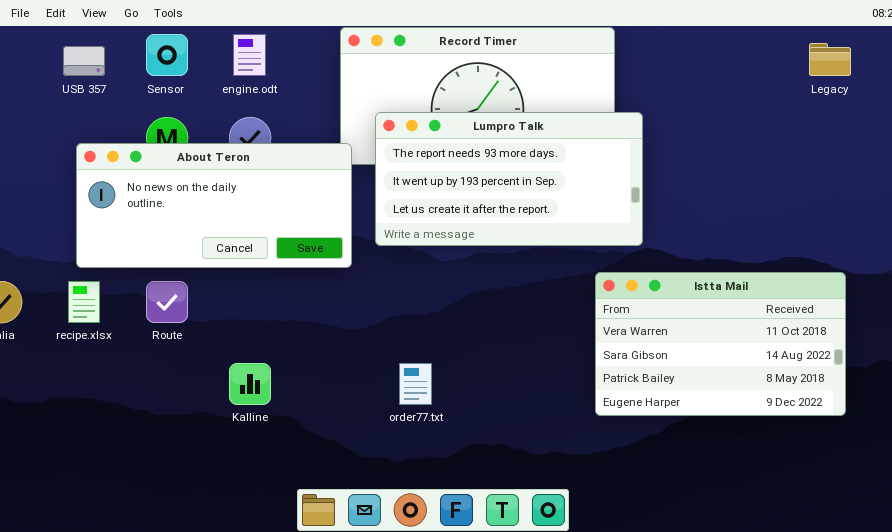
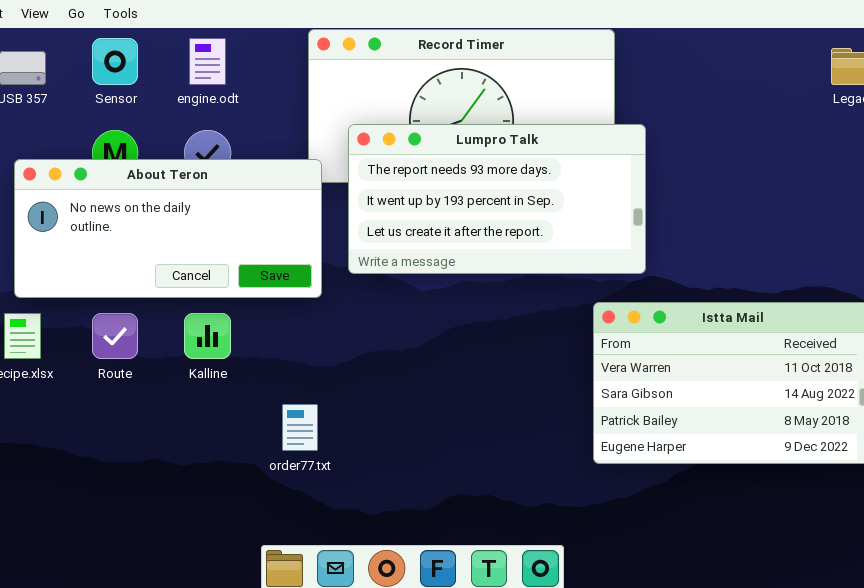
Kalline: [229,363,271,405] -> [184,313,231,359], moved
order77.txt: [399,363,432,405] -> [282,404,318,451], moved

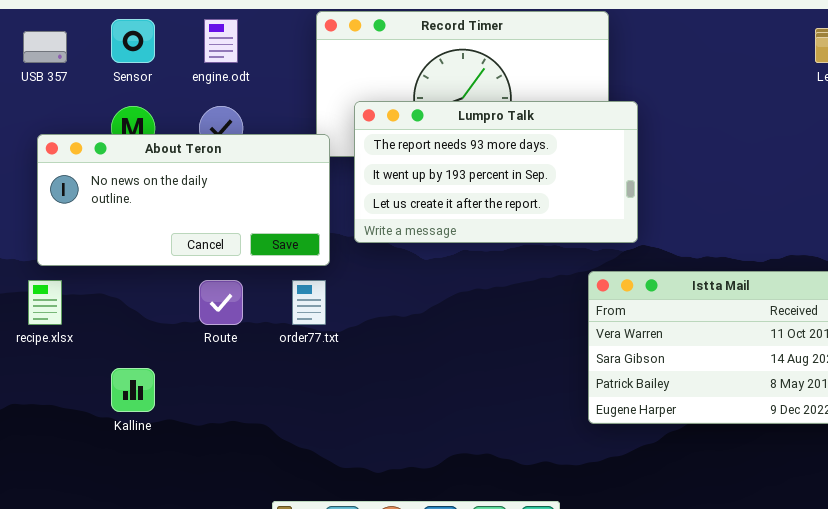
Route: [92,313,138,359] -> [199,280,243,325], moved
Kalline: [184,313,231,359] -> [111,368,155,412], moved
order77.txt: [282,404,318,451] -> [292,280,326,325], moved

